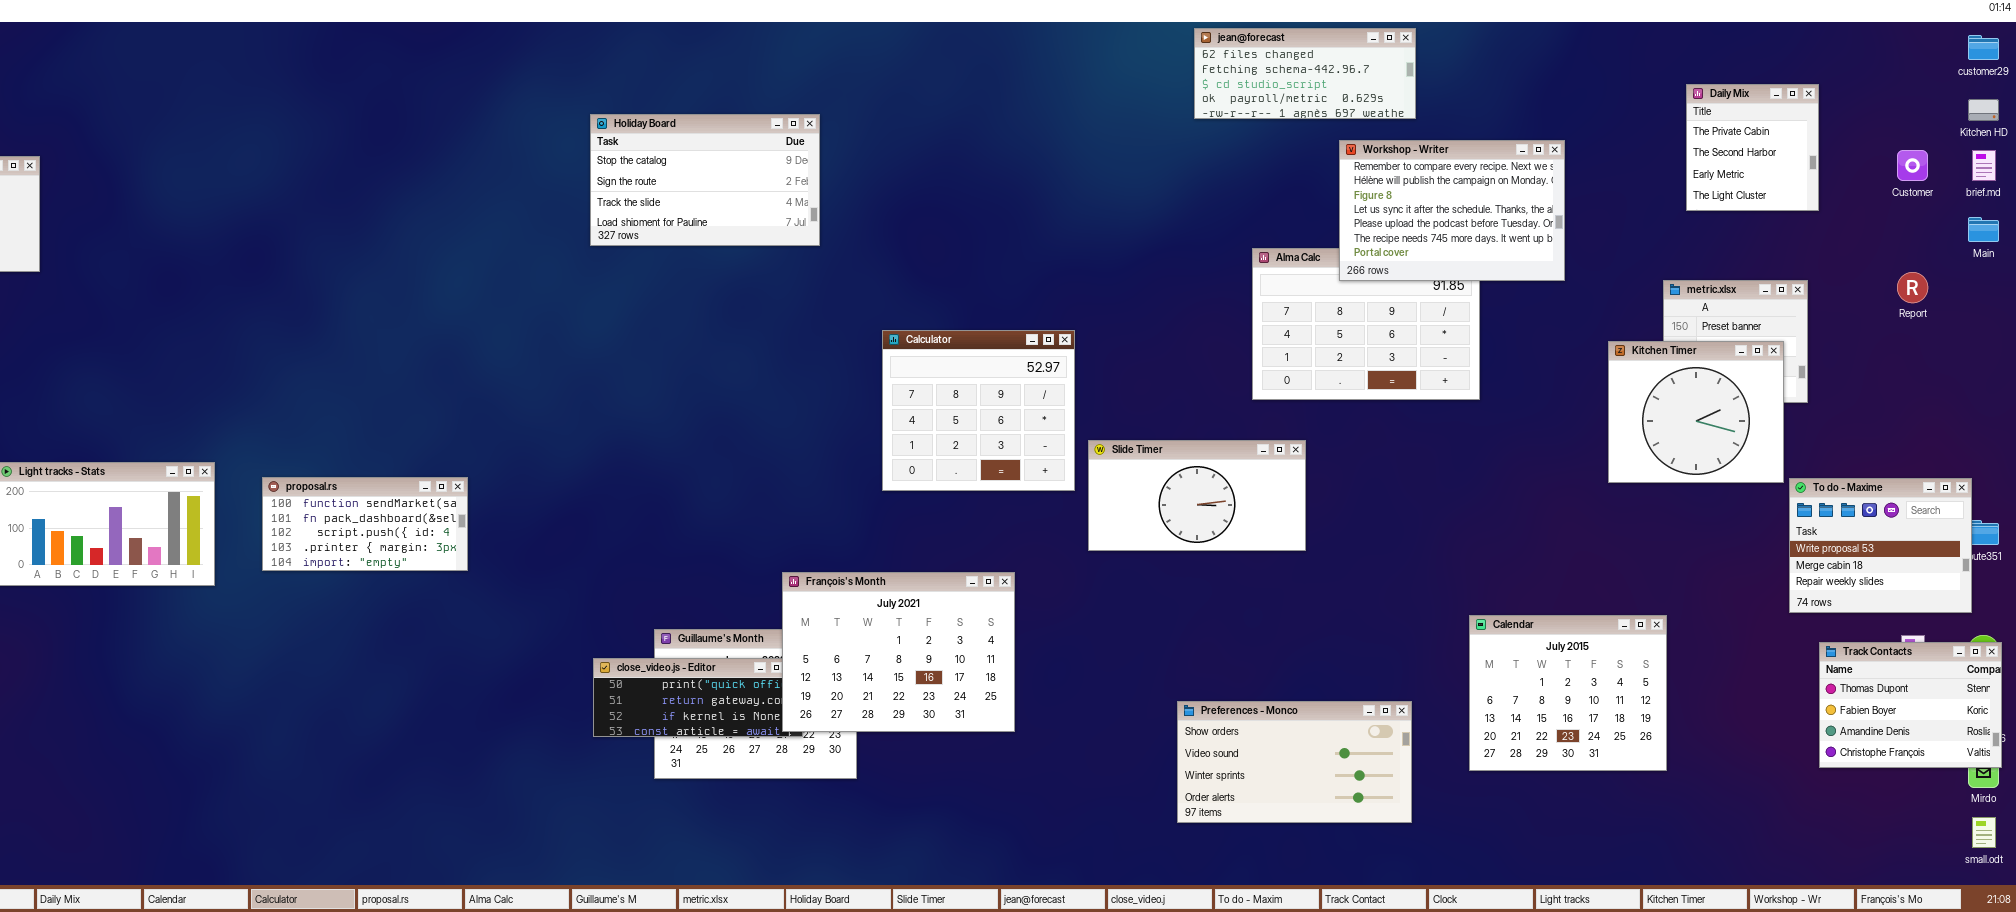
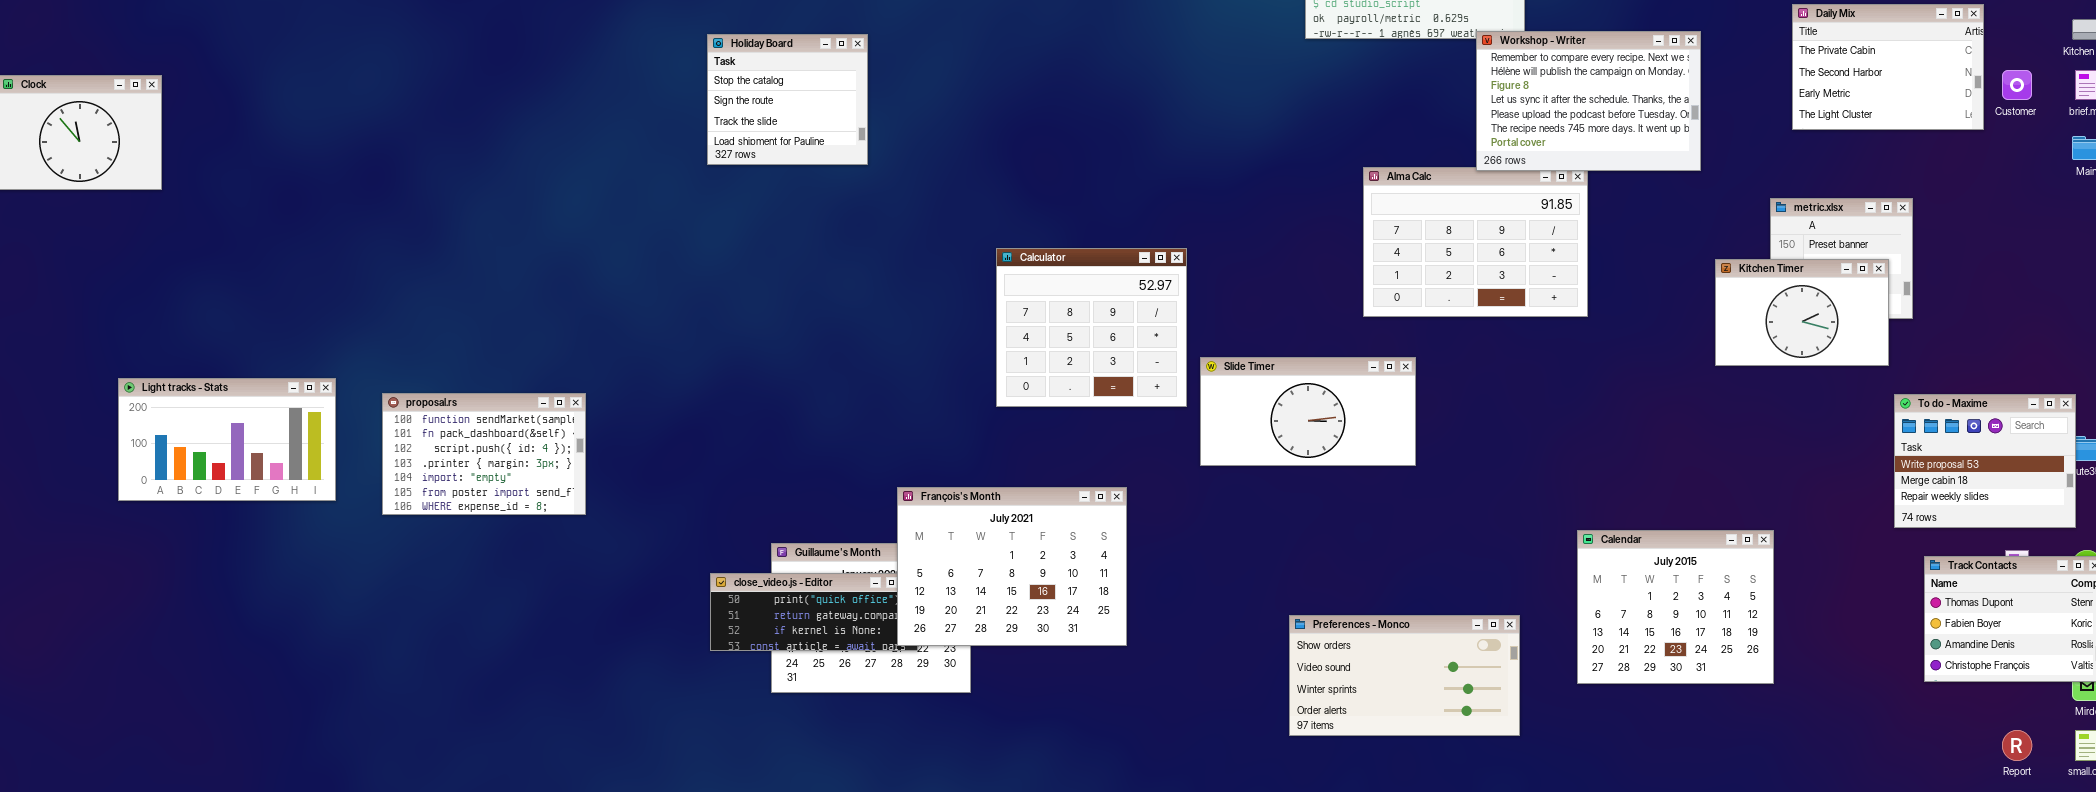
Daily Mix: [1686,84,1819,211] -> [1792,4,1984,130], resized
Holiday Board: [590,114,820,246] -> [707,34,868,165], resized
Workshop - Writer: [1339,140,1565,281] -> [1476,31,1701,171], moved
Report: [1897,272,1928,303] -> [2002,730,2032,761], moved
Kitchen Timer: [1608,341,1784,483] -> [1715,259,1889,366], resized
proposal.rs: [262,477,468,571] -> [382,393,586,515], resized

